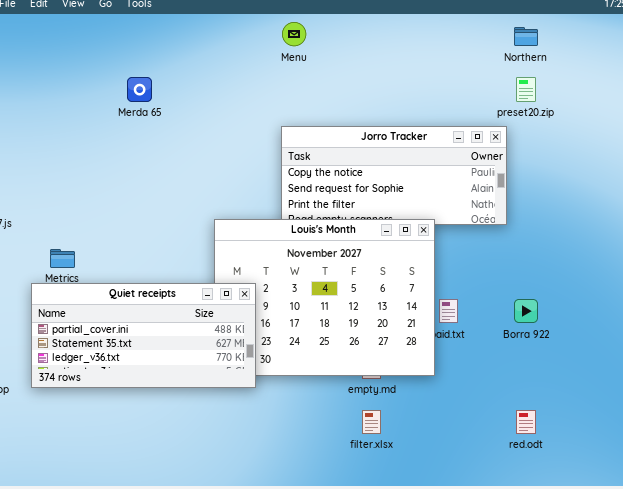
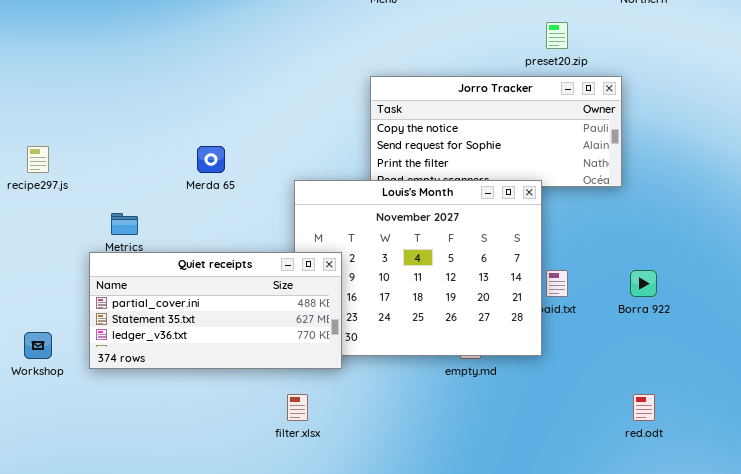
Merda 65: [127,77,152,102] -> [197,146,225,173], moved
preset20.zip: [516,77,536,102] -> [546,22,568,49], moved
filter.xlsx: [362,410,381,434] -> [287,394,308,421], moved

